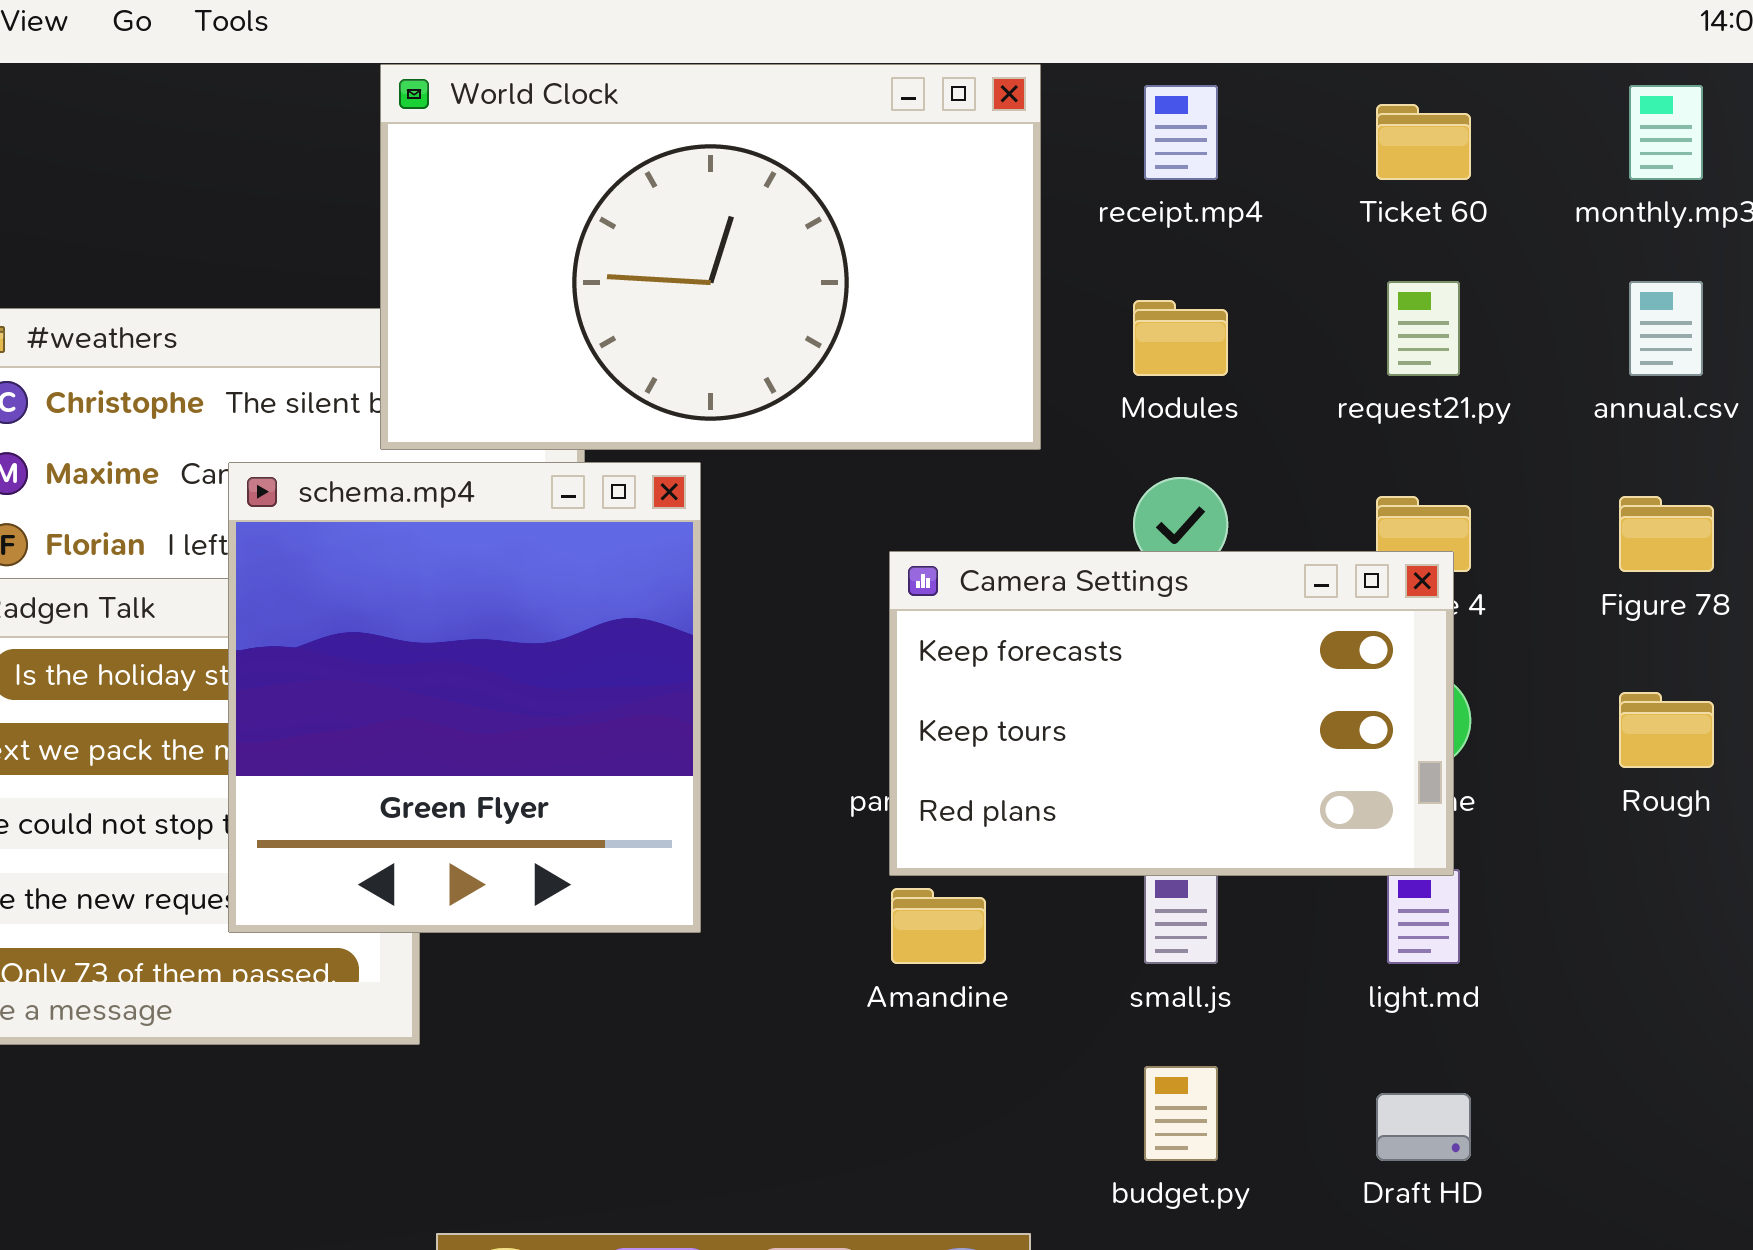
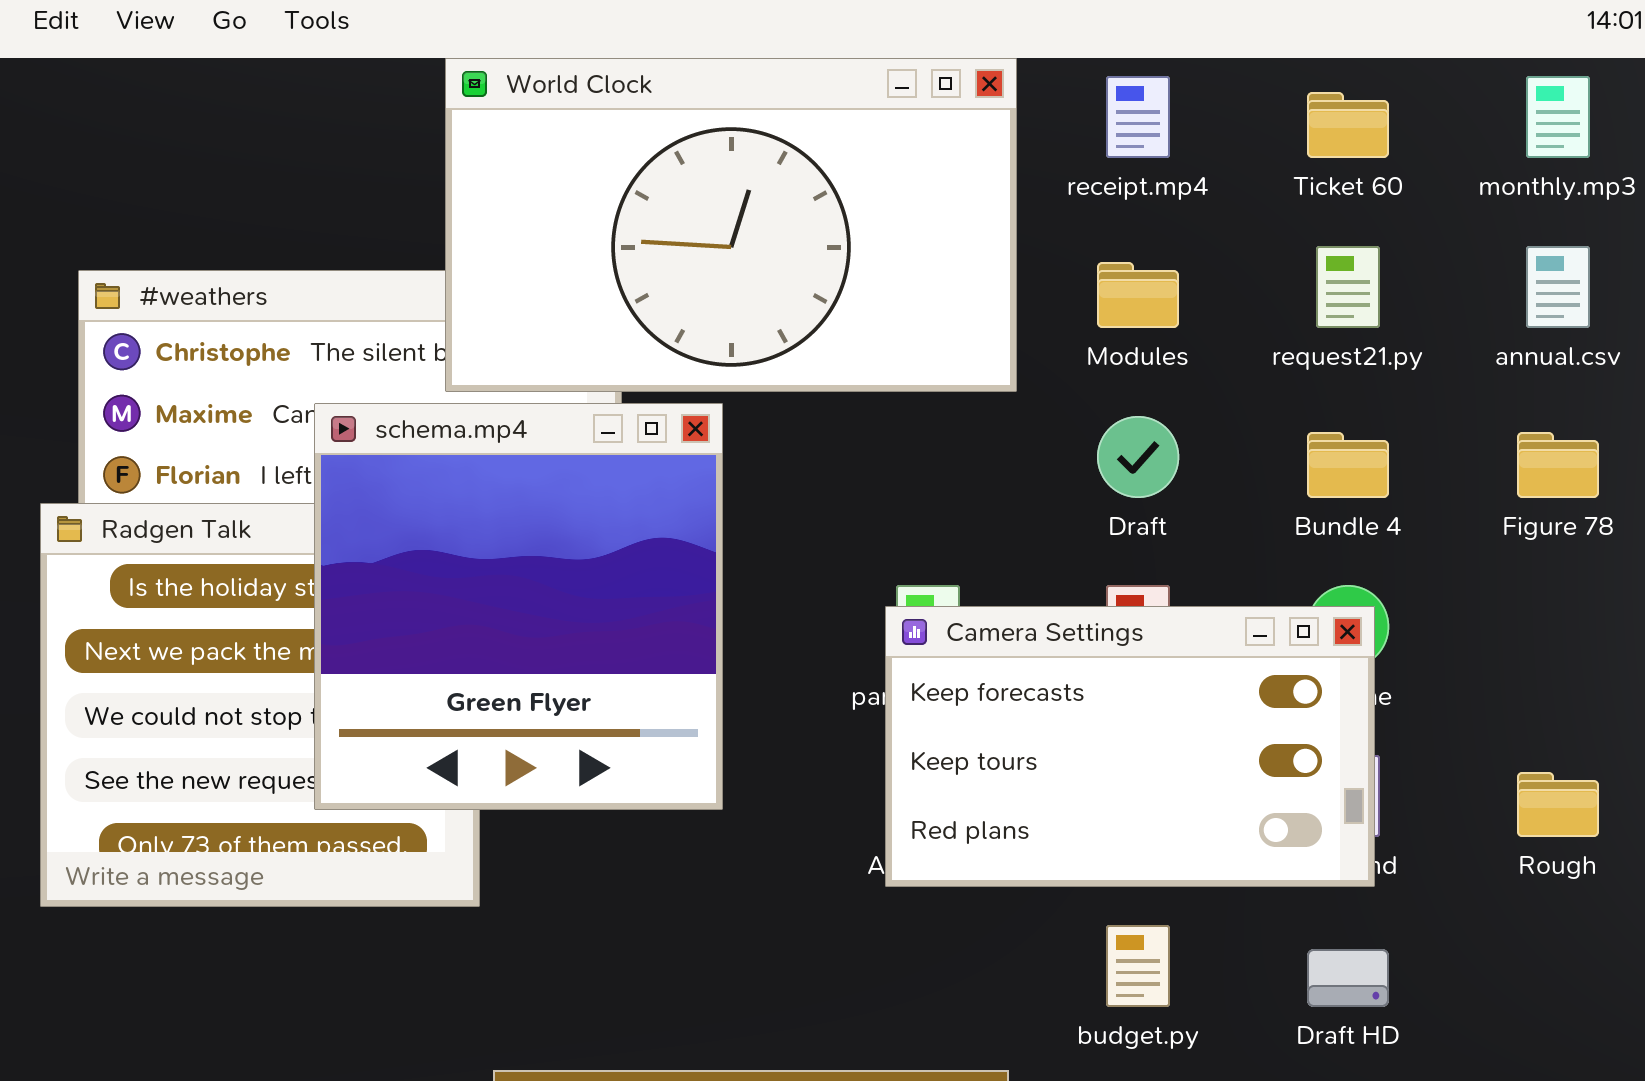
Camera Settings: [889,551,1454,876] -> [885,606,1375,887], moved
Rough: [1619,692,1714,768] -> [1517,772,1599,837], moved

